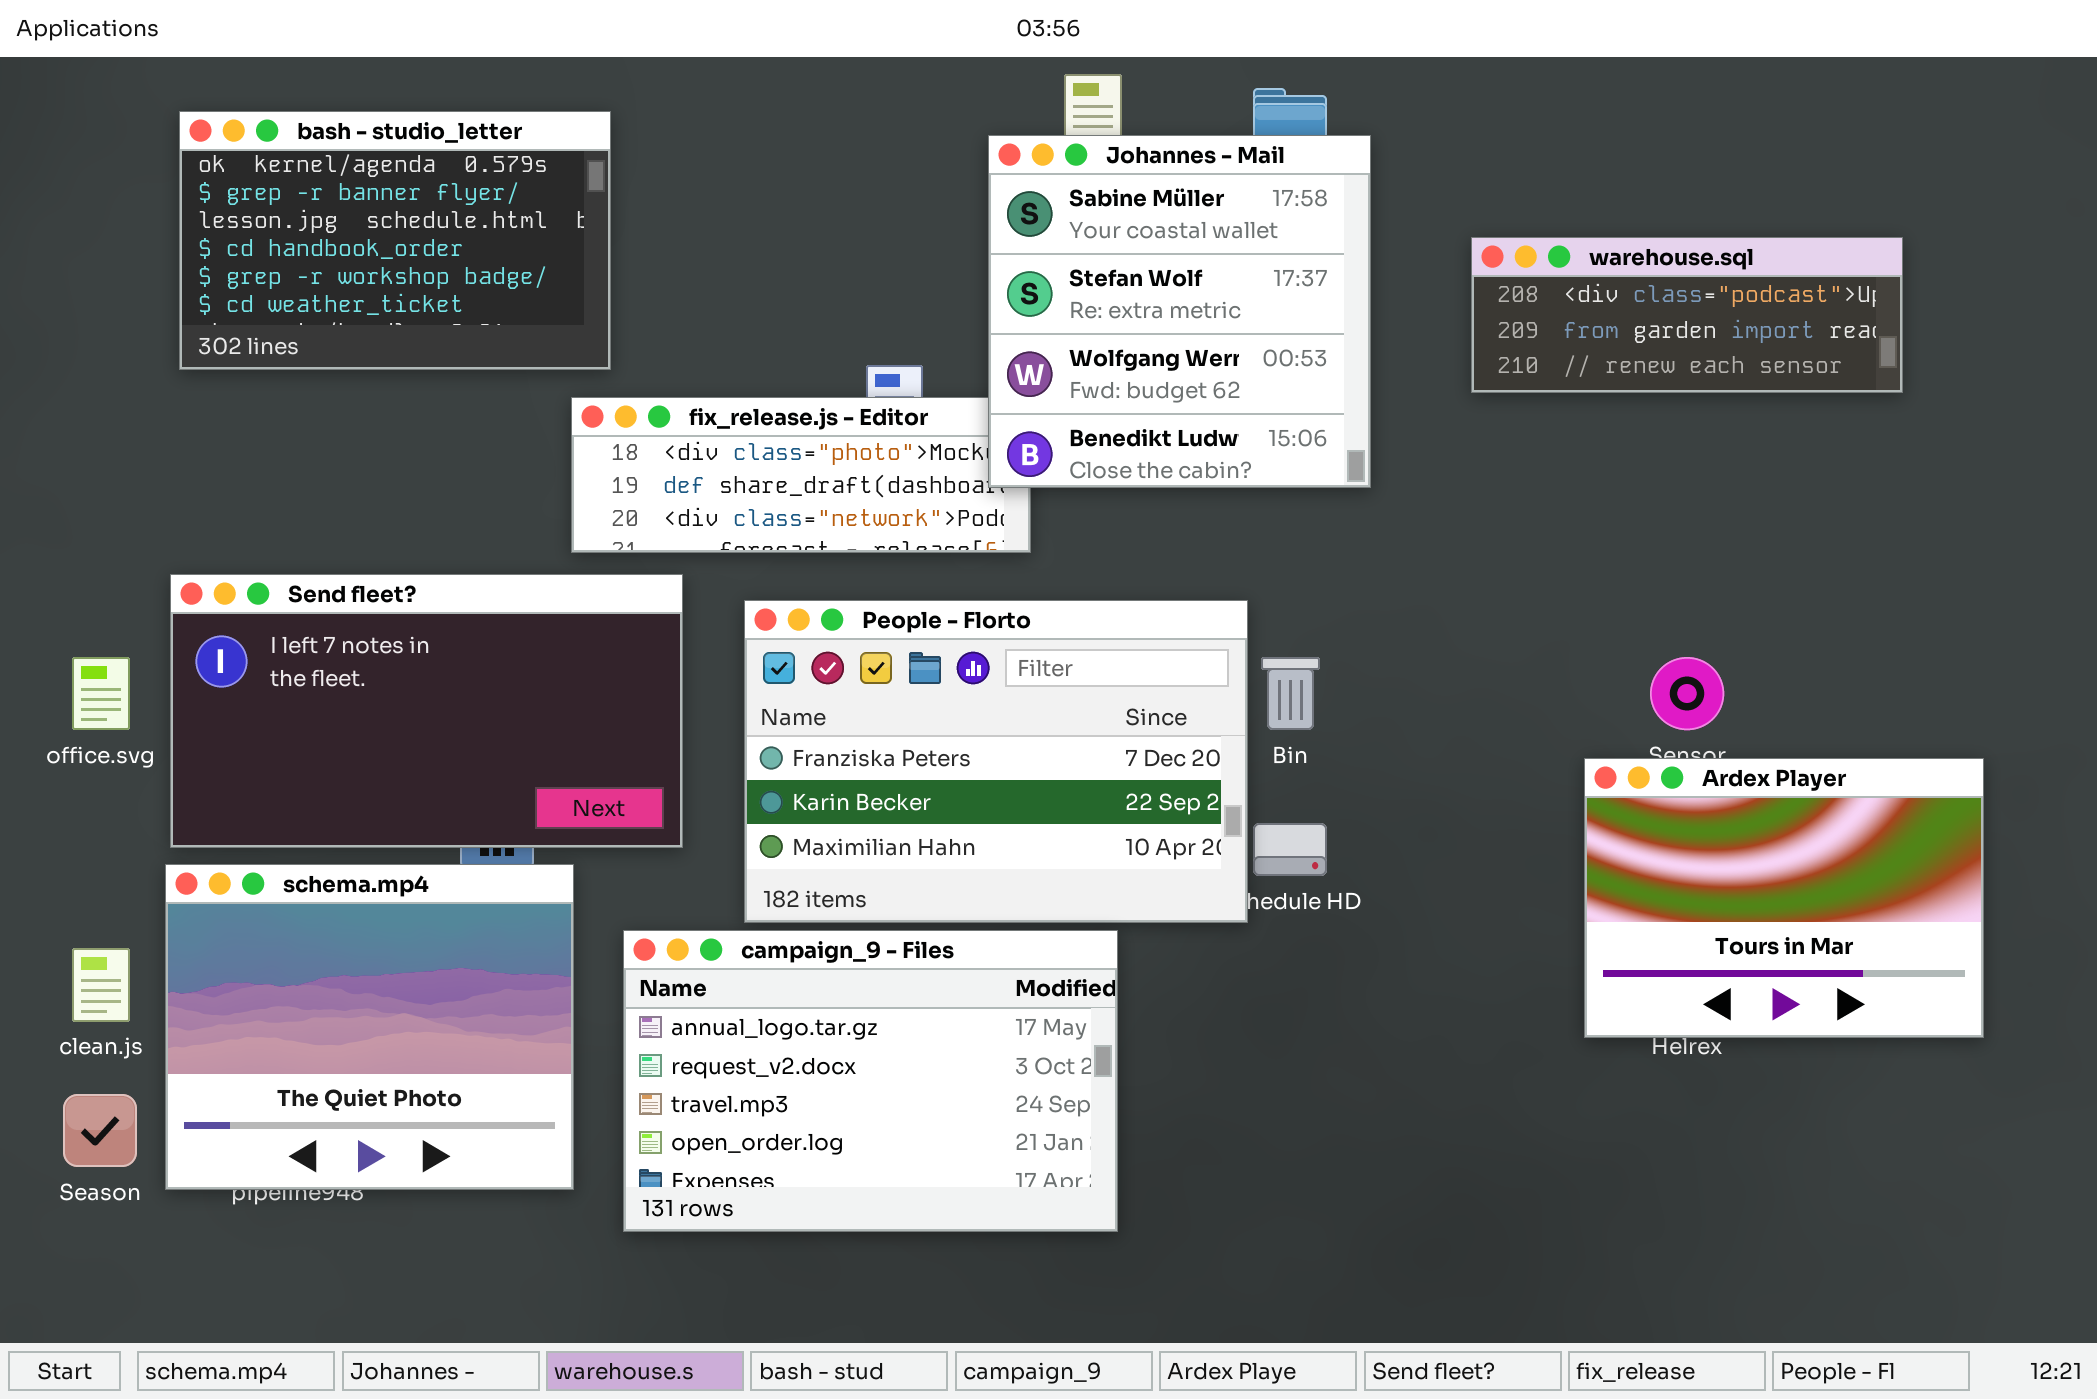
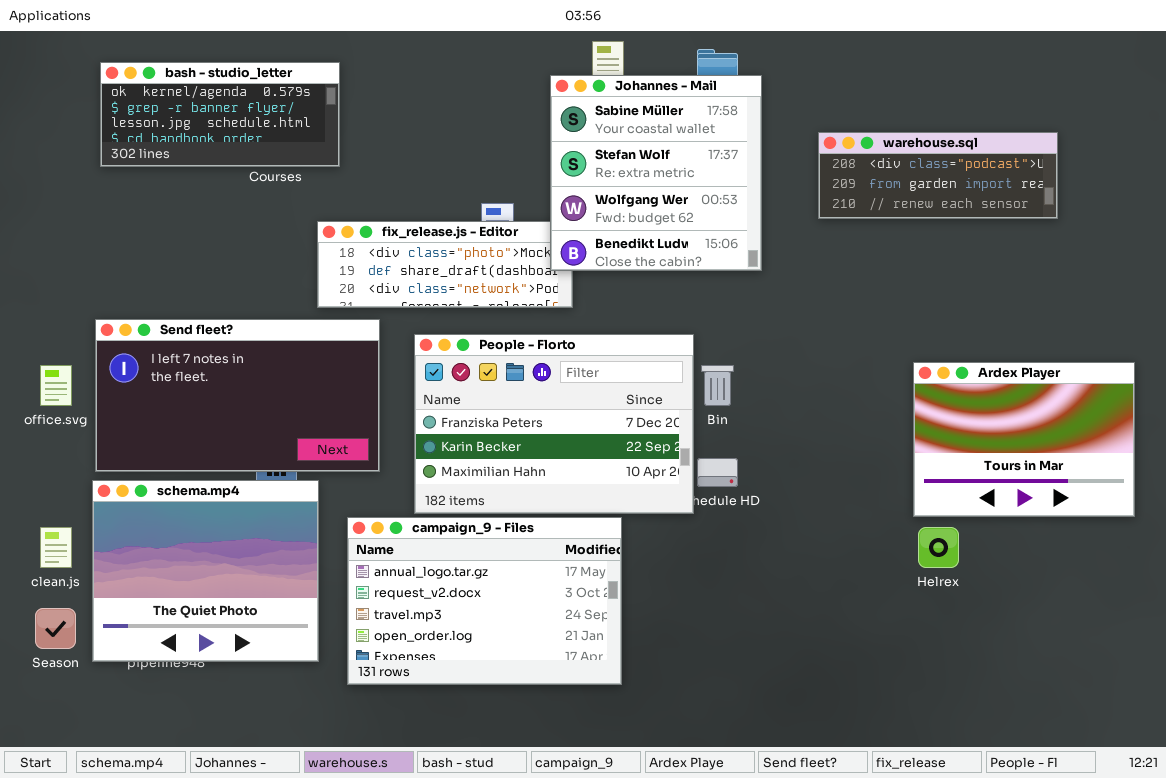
bash - studio_letter: [179,111,611,370] -> [100,62,340,167], resized
Ardex Player: [1584,758,1984,1038] -> [913,362,1135,517], moved

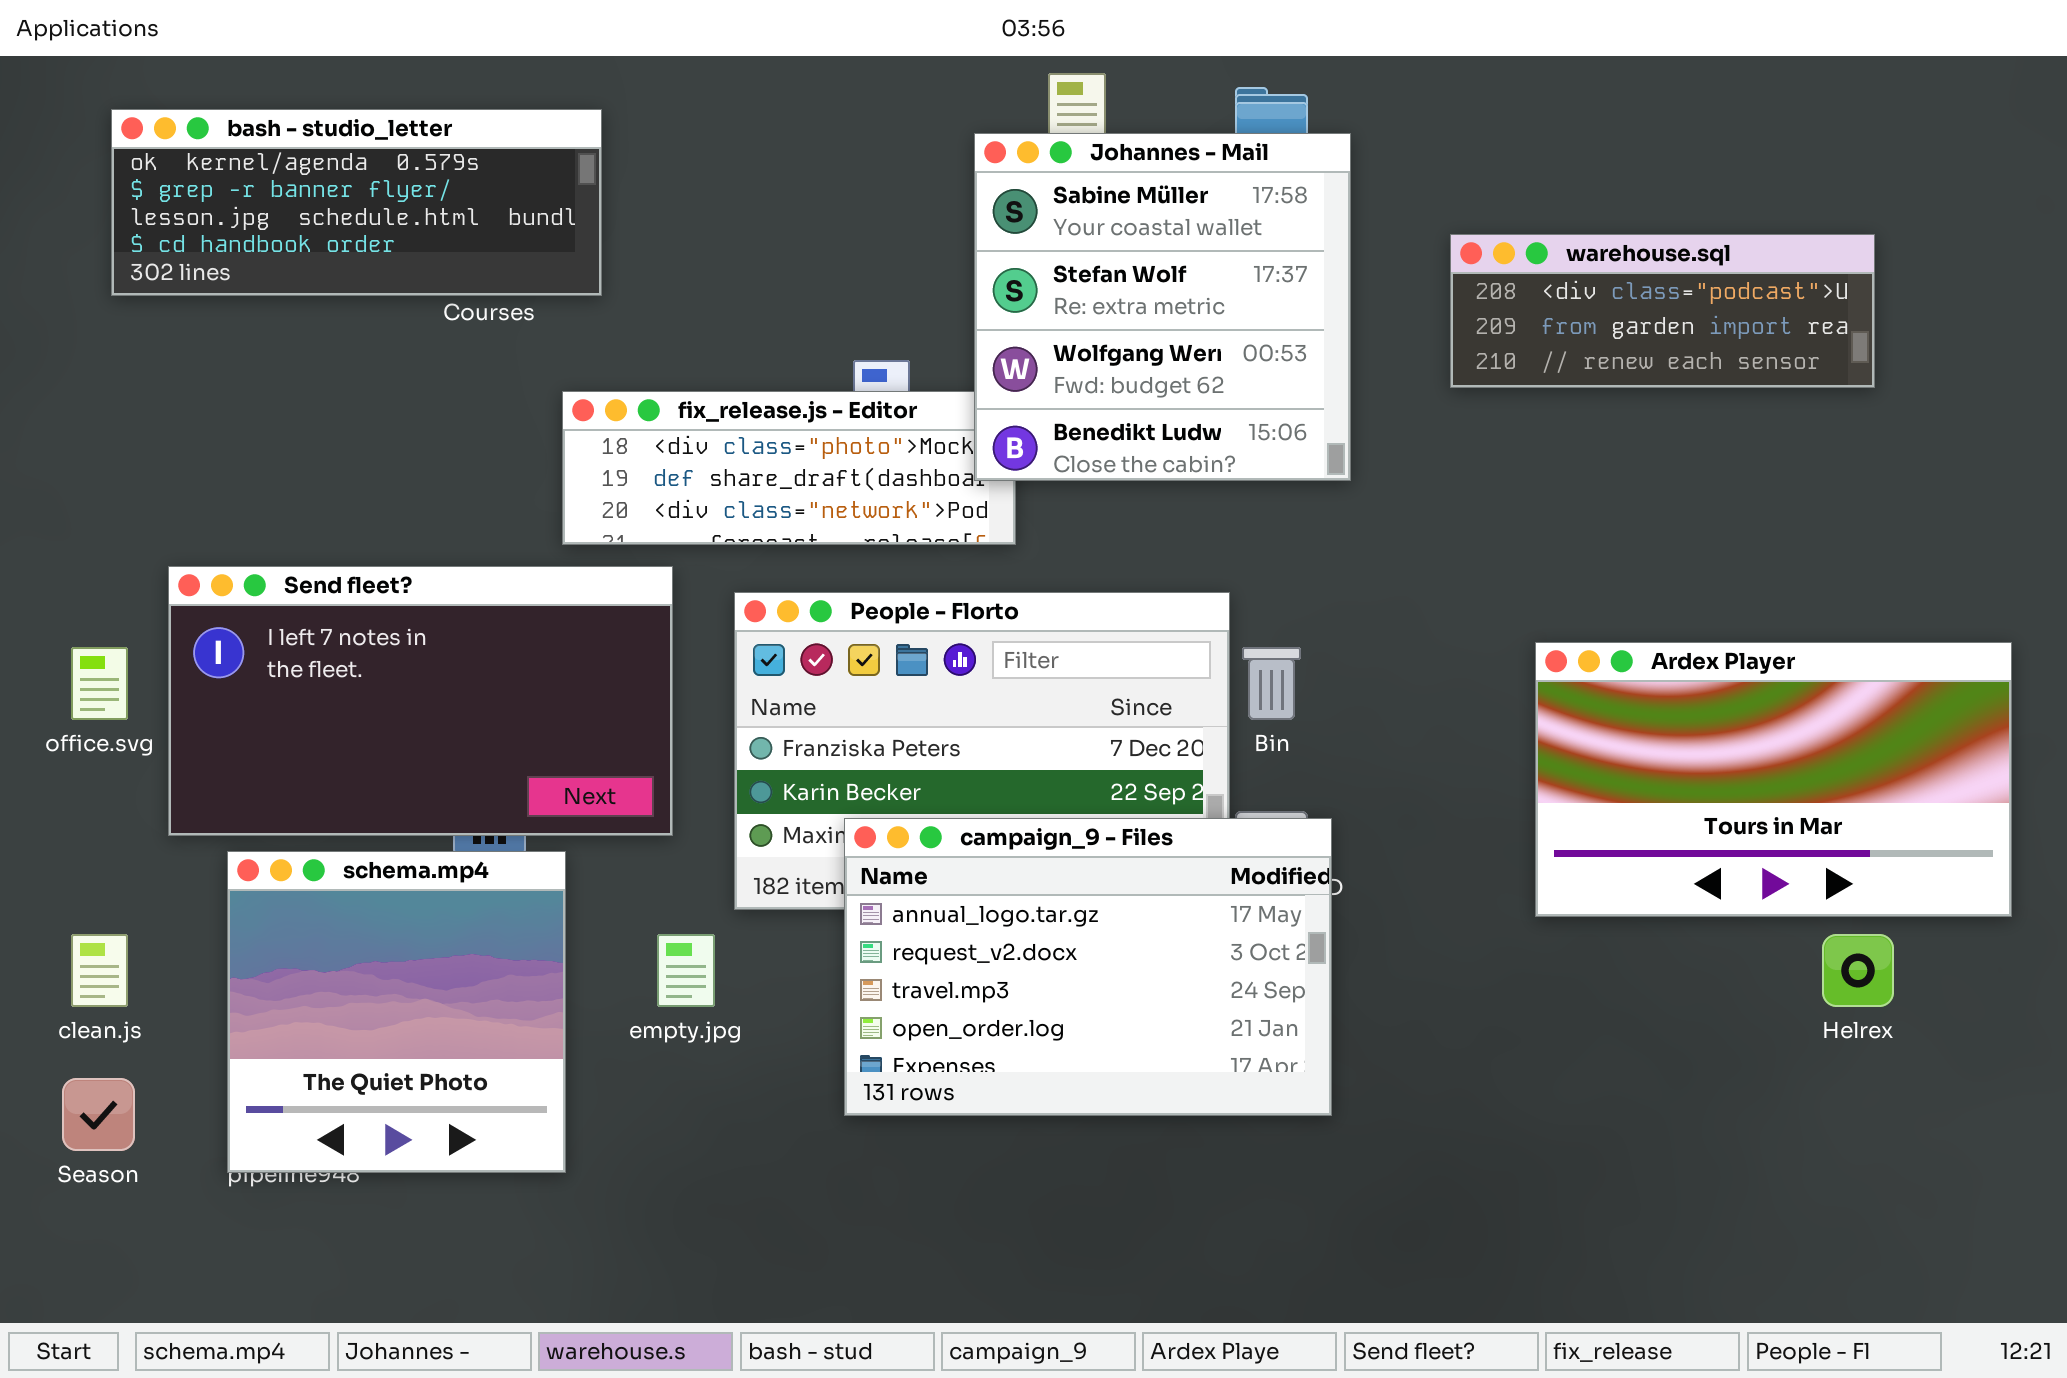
bash - studio_letter: [100,62,340,167] -> [111,109,602,296], resized
Ardex Player: [913,362,1135,517] -> [1535,642,2012,917], resized
schema.mp4: [92,480,319,662] -> [227,851,566,1173], resized
campaign_9 - Files: [347,517,622,685] -> [844,818,1332,1116], moved
Helrex: [918,527,959,568] -> [1822,934,1894,1007], moved

